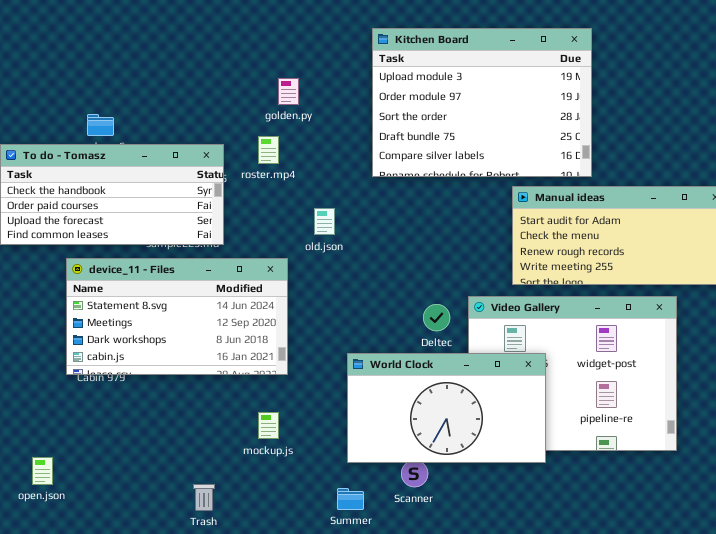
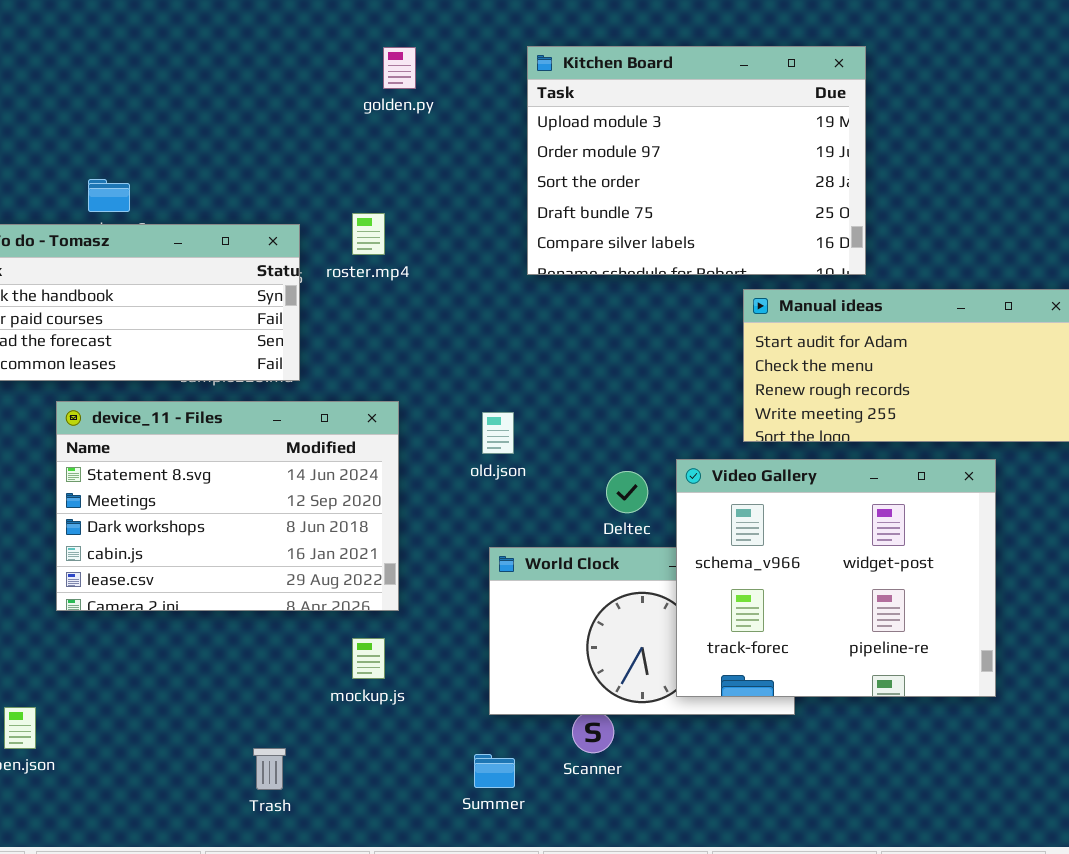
golden.py: [278,78,299,105] -> [383,47,416,89], moved
old.json: [314,208,335,235] -> [482,412,514,454], moved
device_11 - Files: [66,258,288,375] -> [56,401,399,611], resized
Video Gallery: [468,296,677,451] -> [676,459,996,697], raised

